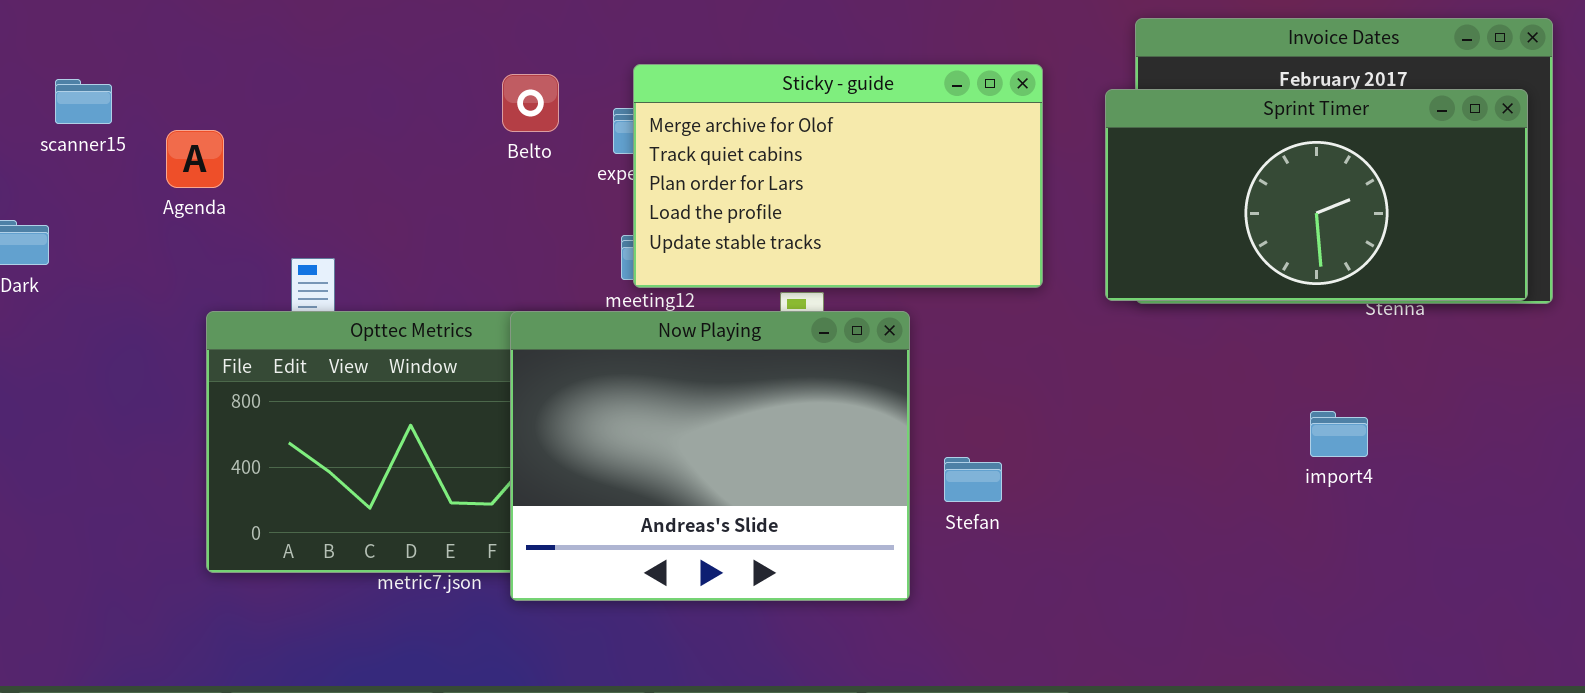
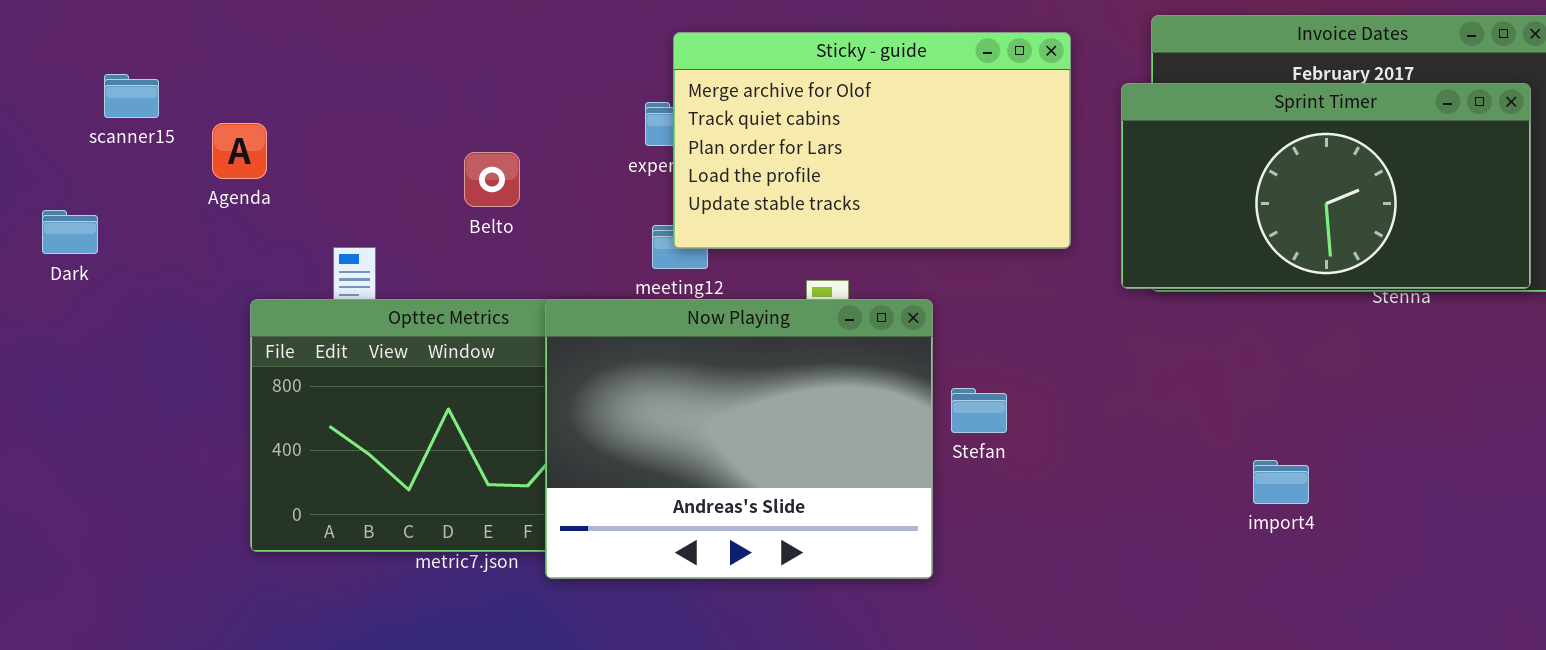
Sticky - guide: [633,64,1043,288] -> [673,32,1071,249], moved
Belto: [502,74,559,132] -> [464,152,520,207], moved
import4: [1310,411,1368,457] -> [1253,460,1309,504], moved
Stefan: [944,457,1002,502] -> [951,388,1007,433], moved

